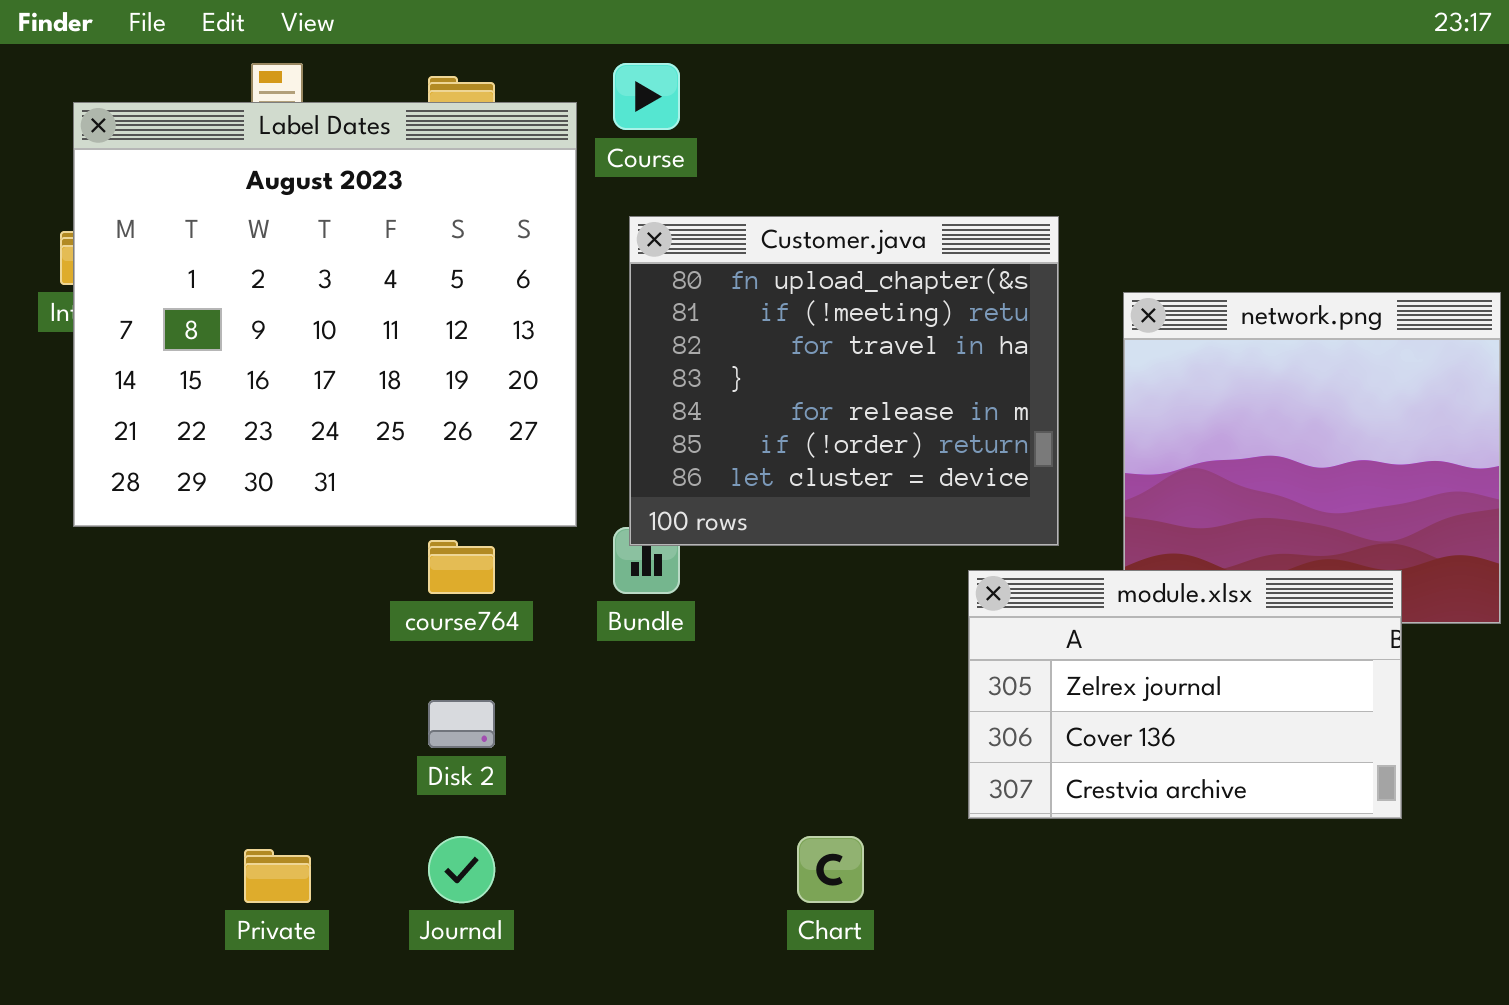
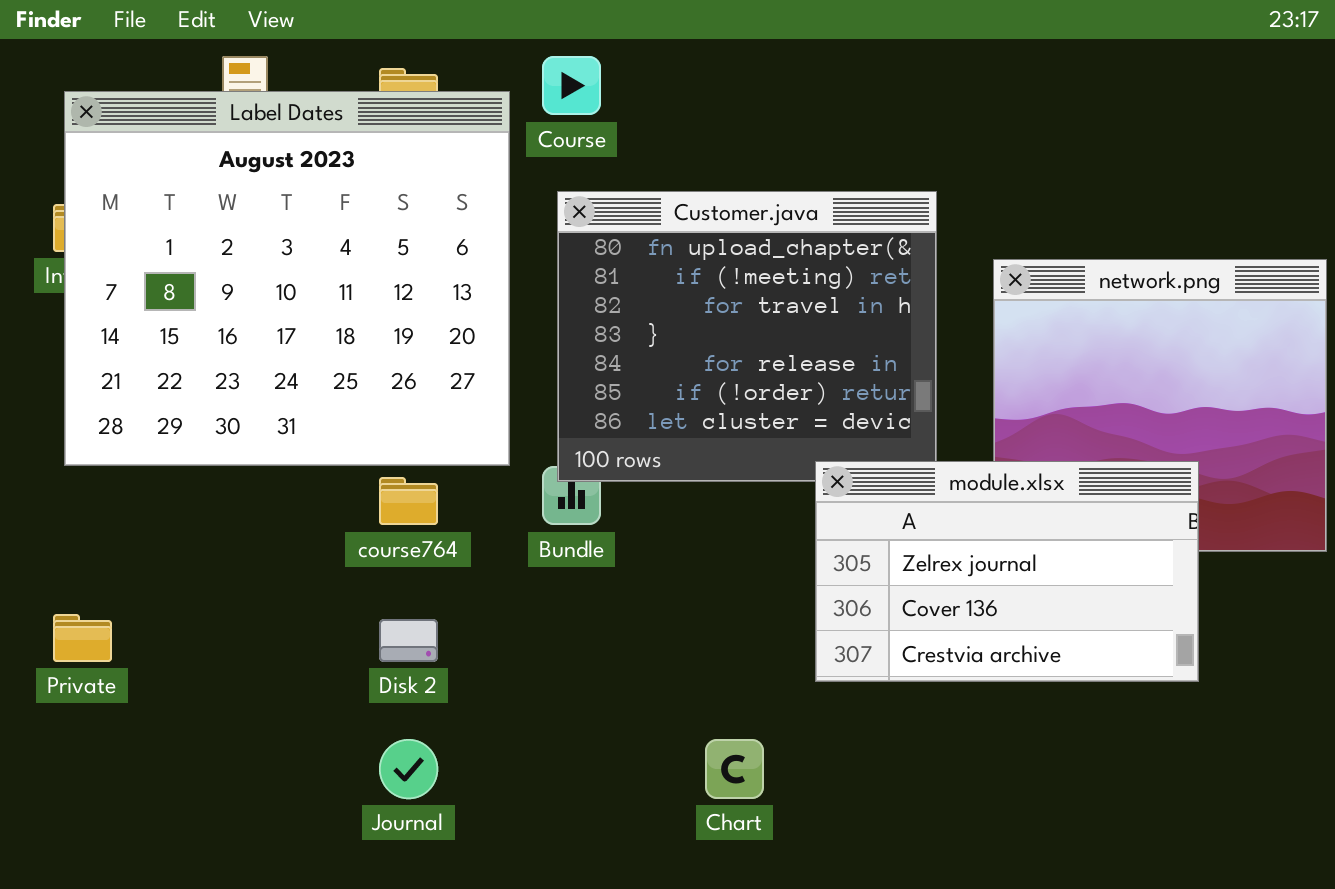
module.xlsx: [968,570,1402,819] -> [815,461,1199,682], moved
Private: [244,849,311,903] -> [53,614,112,662], moved

